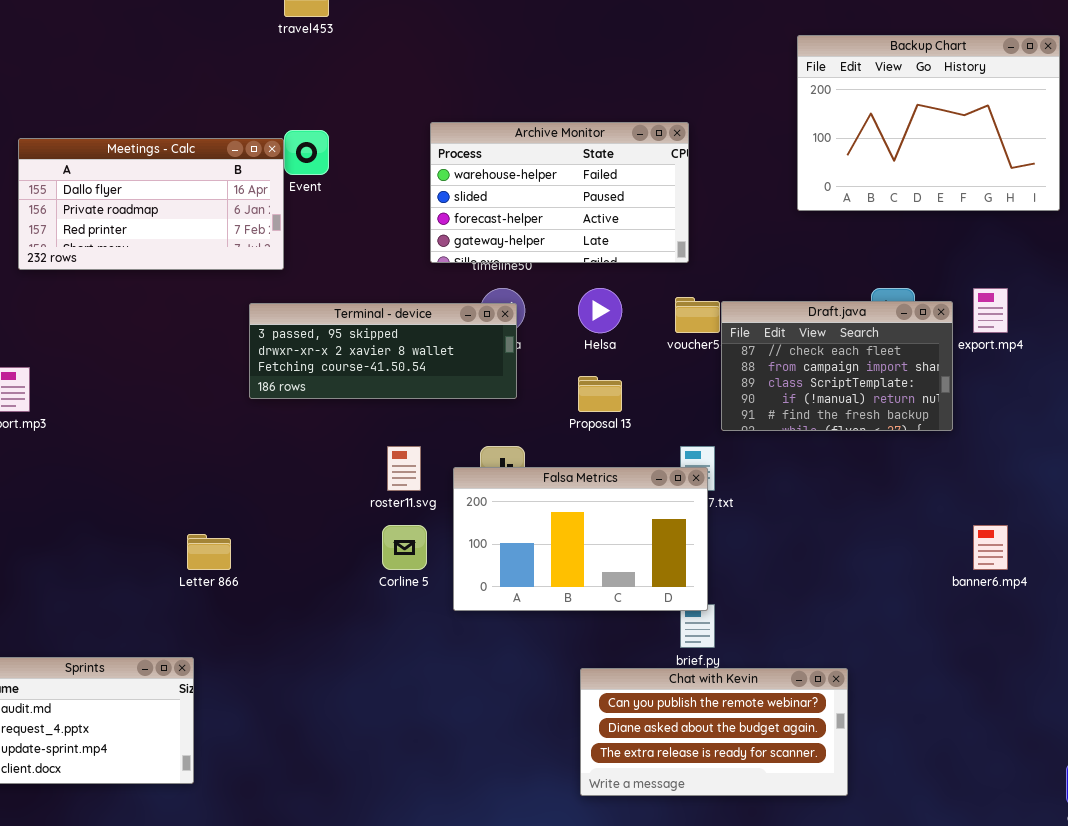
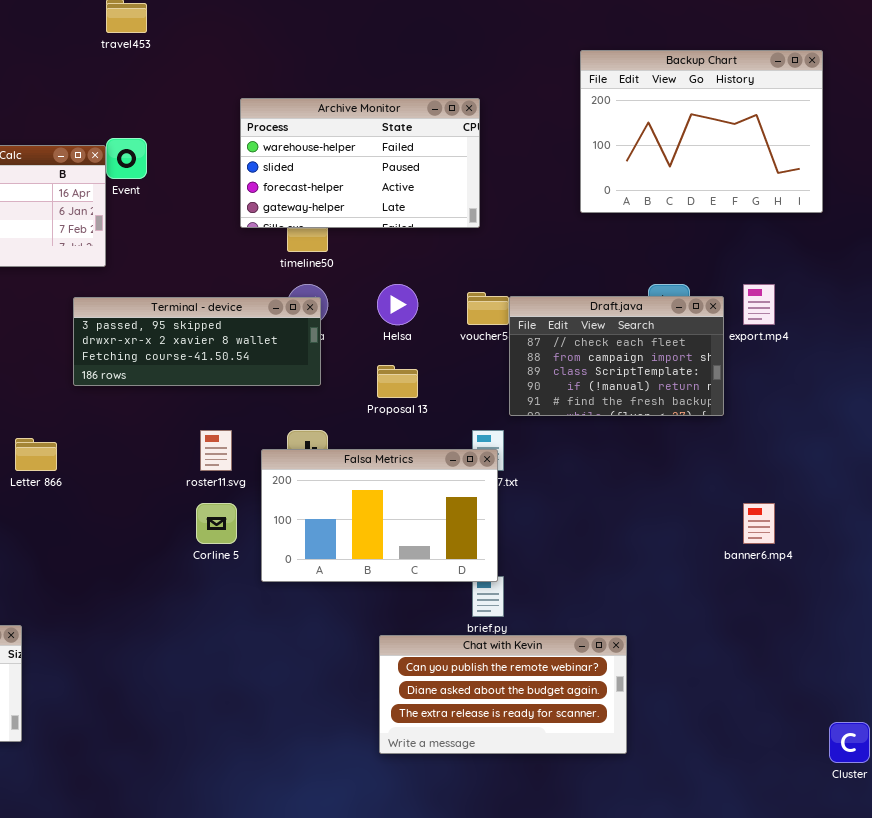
Archive Monitor: [430,122,689,263] -> [240,98,480,228], moved
Letter 866: [187,534,231,570] -> [15,438,57,471], moved

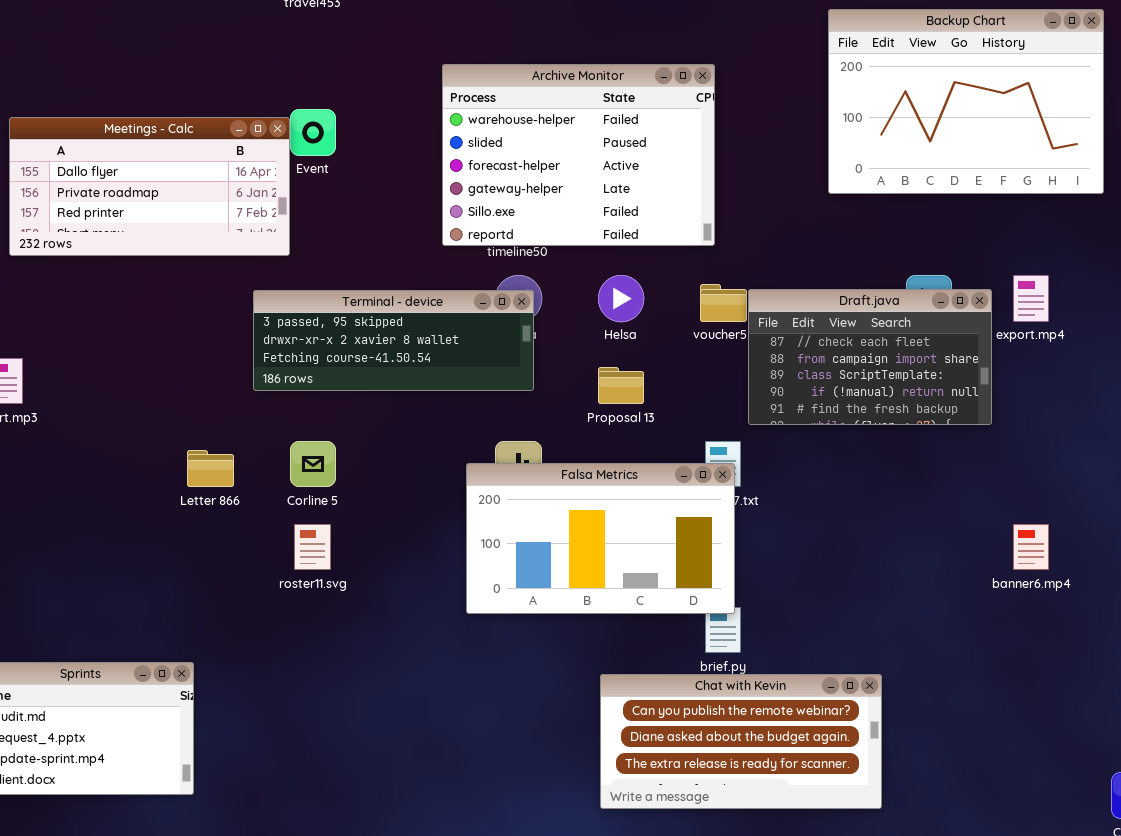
Archive Monitor: [240,98,480,228] -> [442,64,715,246], resized
roster11.svg: [200,430,232,471] -> [294,524,331,570], moved
Corline 5: [196,503,237,544] -> [290,441,336,487], moved

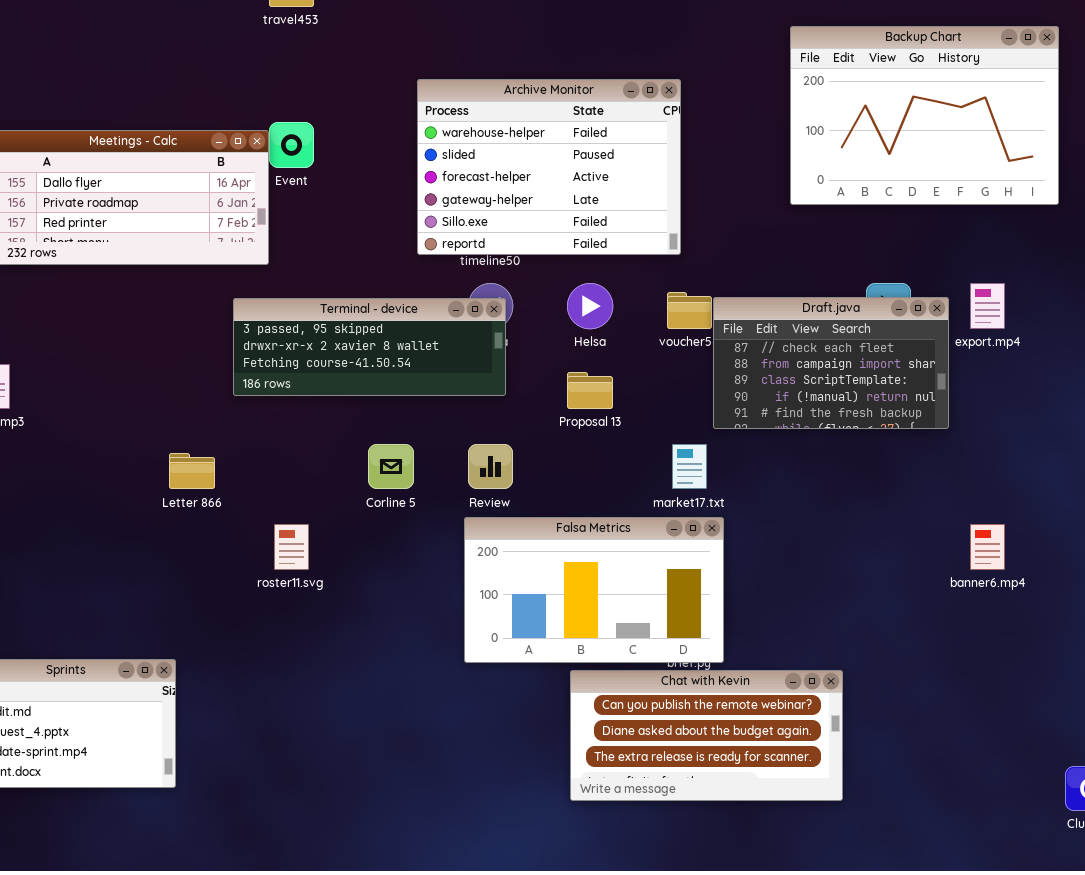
Corline 5: [290,441,336,487] -> [368,444,414,489], moved
Falsa Metrics: [466,463,735,614] -> [464,517,724,663], moved

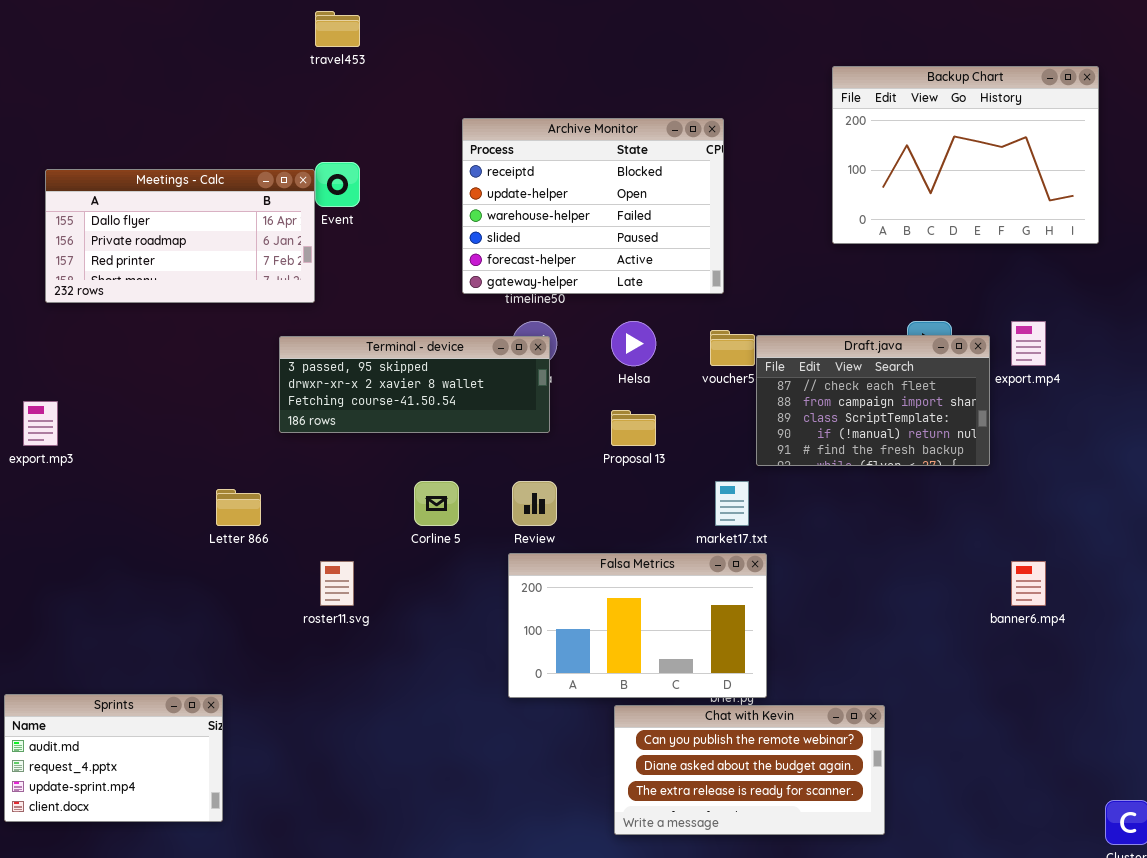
Archive Monitor: [417,79,681,255] -> [462,118,724,294], scrolled up 2 rows

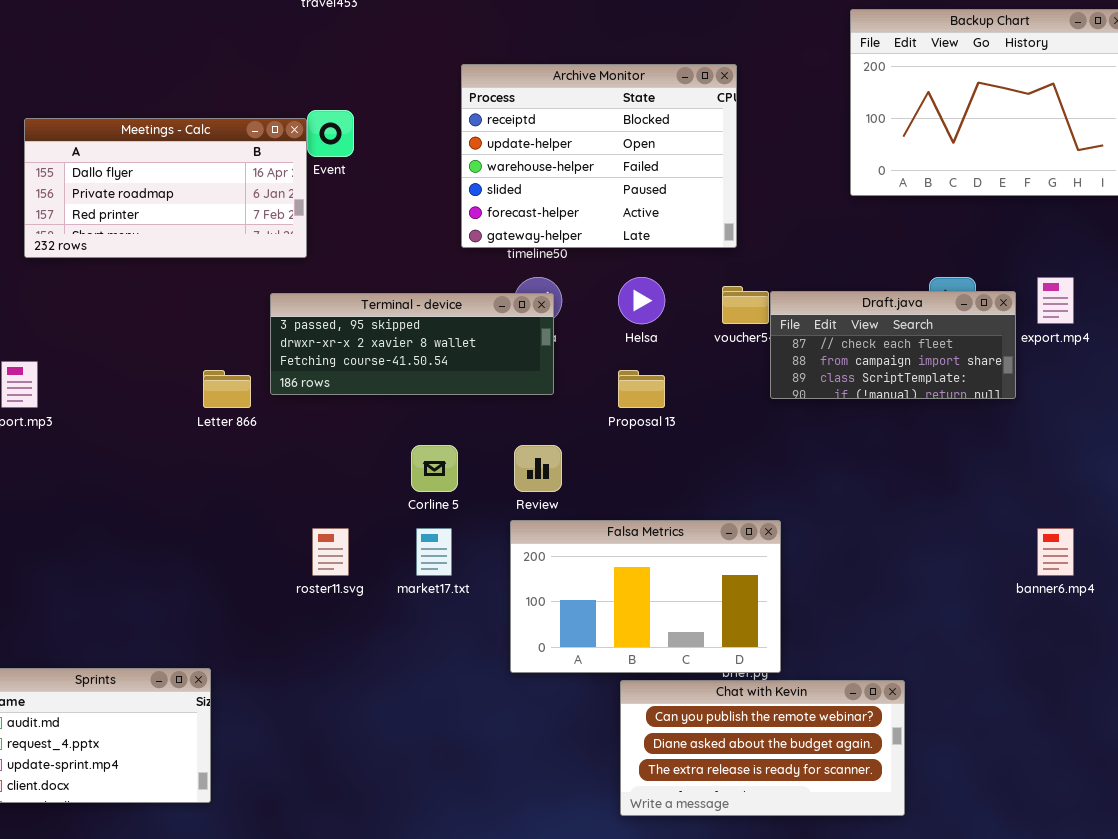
Draft.java: [756,335,990,466] -> [770,291,1016,399], resized
market17.txt: [715,481,749,526] -> [416,528,452,576], moved
Letter 866: [216,489,261,526] -> [203,370,251,408], moved

